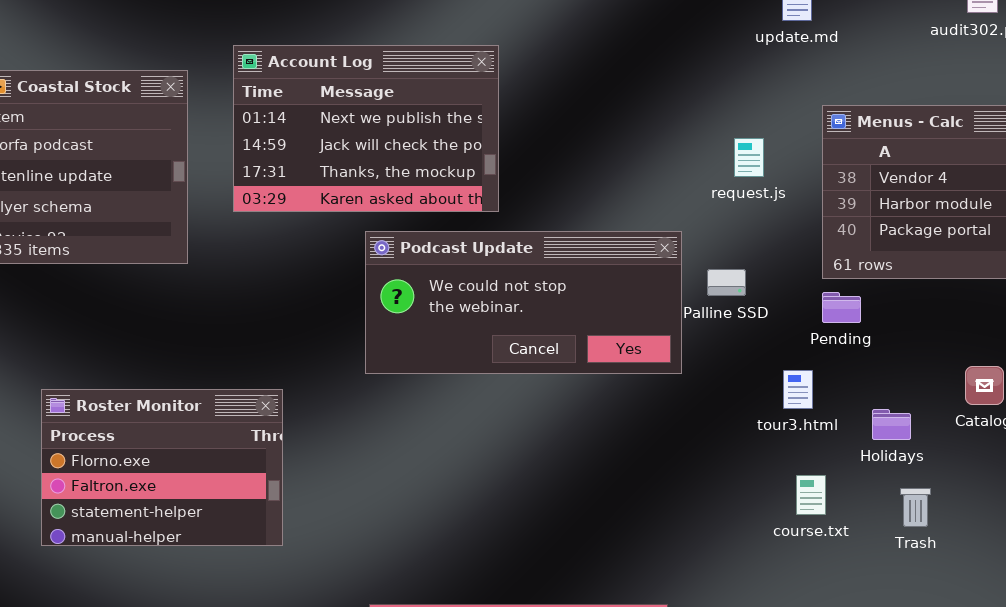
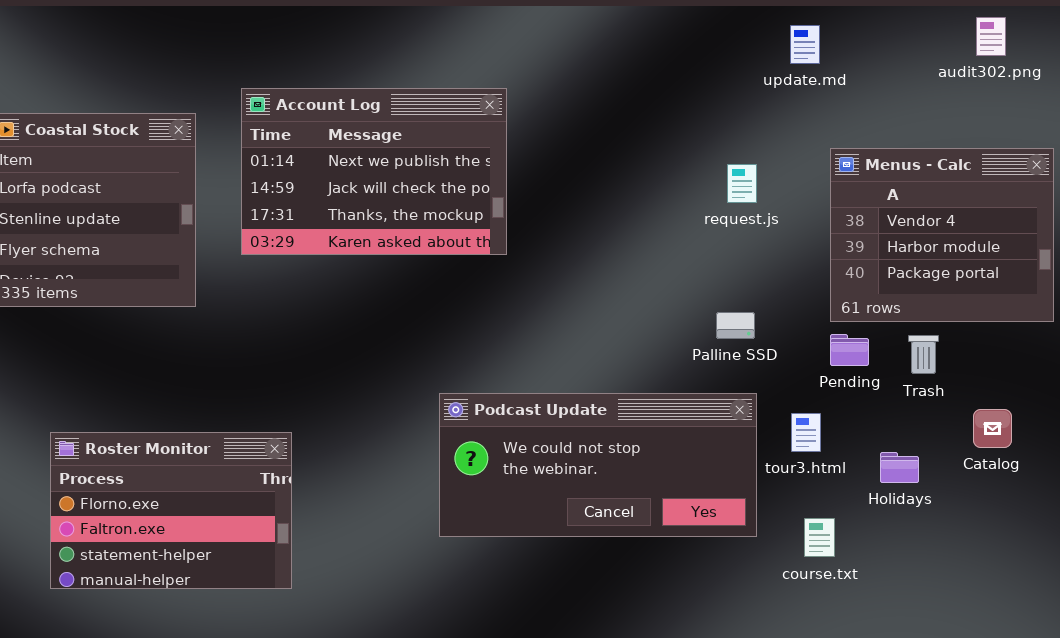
request.js: [734,138,764,177] -> [727,164,757,203], moved
Podcast Update: [365,231,682,374] -> [439,393,757,537], moved
Trash: [900,488,931,527] -> [908,335,939,374], moved

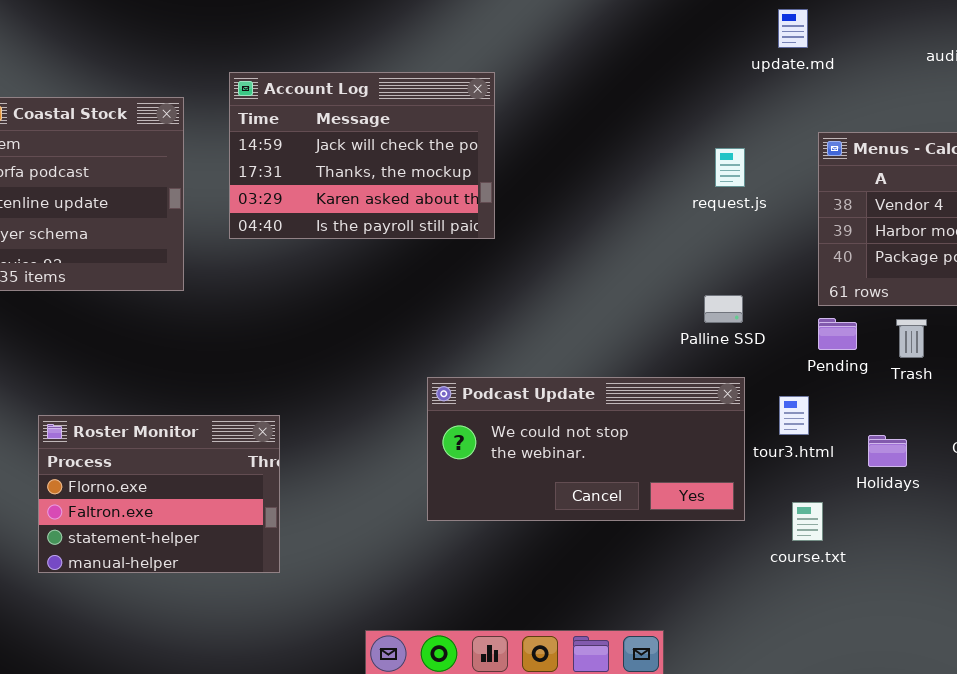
Account Log: [241,88,507,255] -> [229,72,495,239], scrolled down 1 row

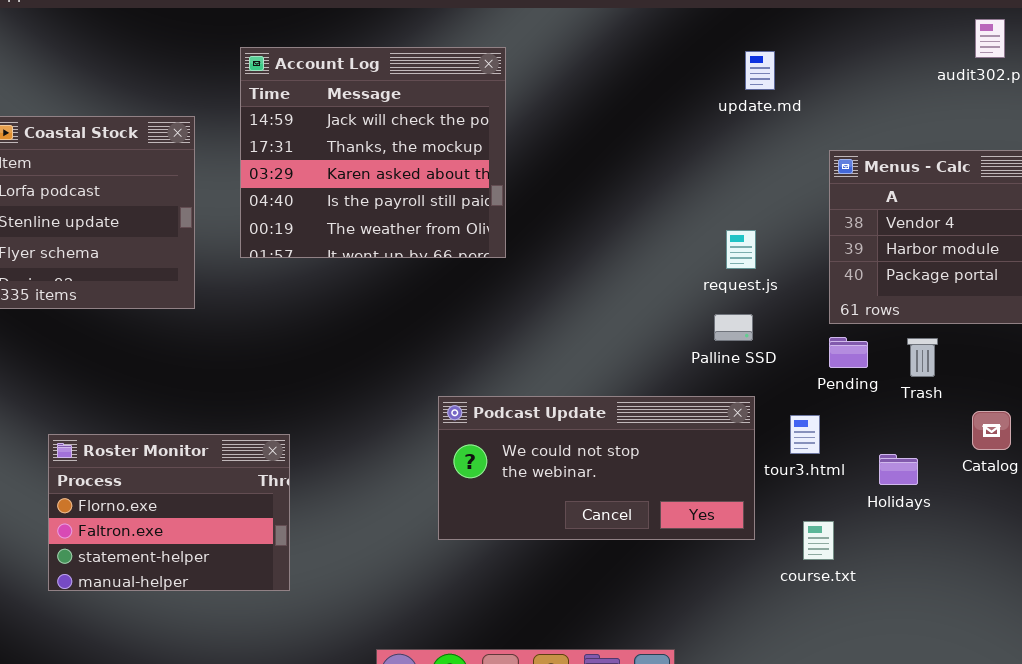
update.md: [778,9,808,48] -> [745,51,775,90], moved
Account Log: [229,72,495,239] -> [240,47,506,258], resized
request.js: [715,148,745,187] -> [726,230,756,269], moved

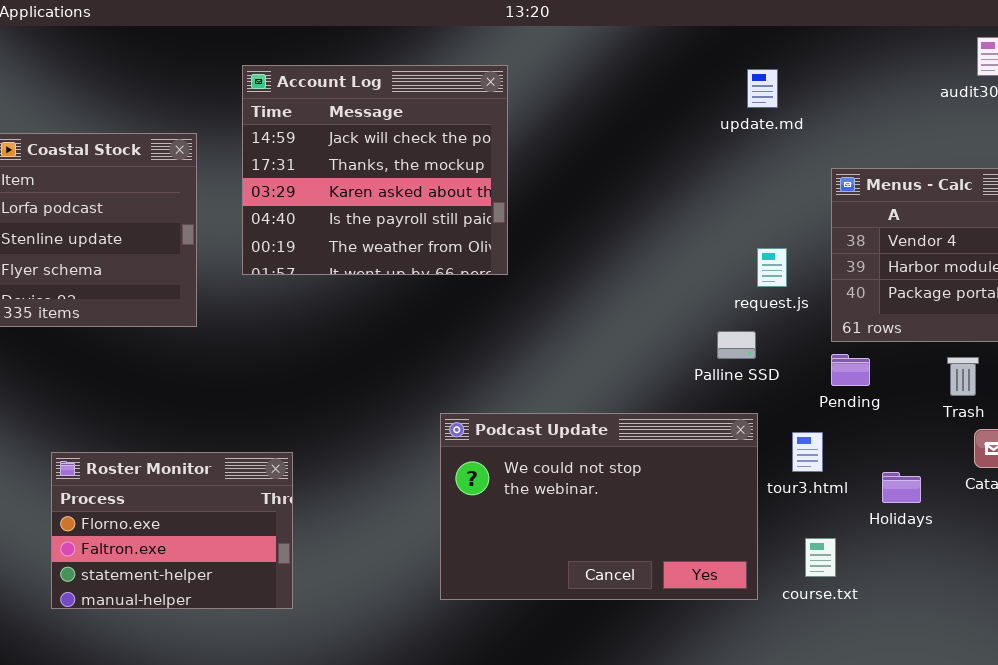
request.js: [726,230,756,269] -> [757,248,787,287], moved
Trash: [907,338,938,377] -> [947,357,979,396], moved
Podcast Update: [438,396,755,540] -> [440,413,758,600], resized

